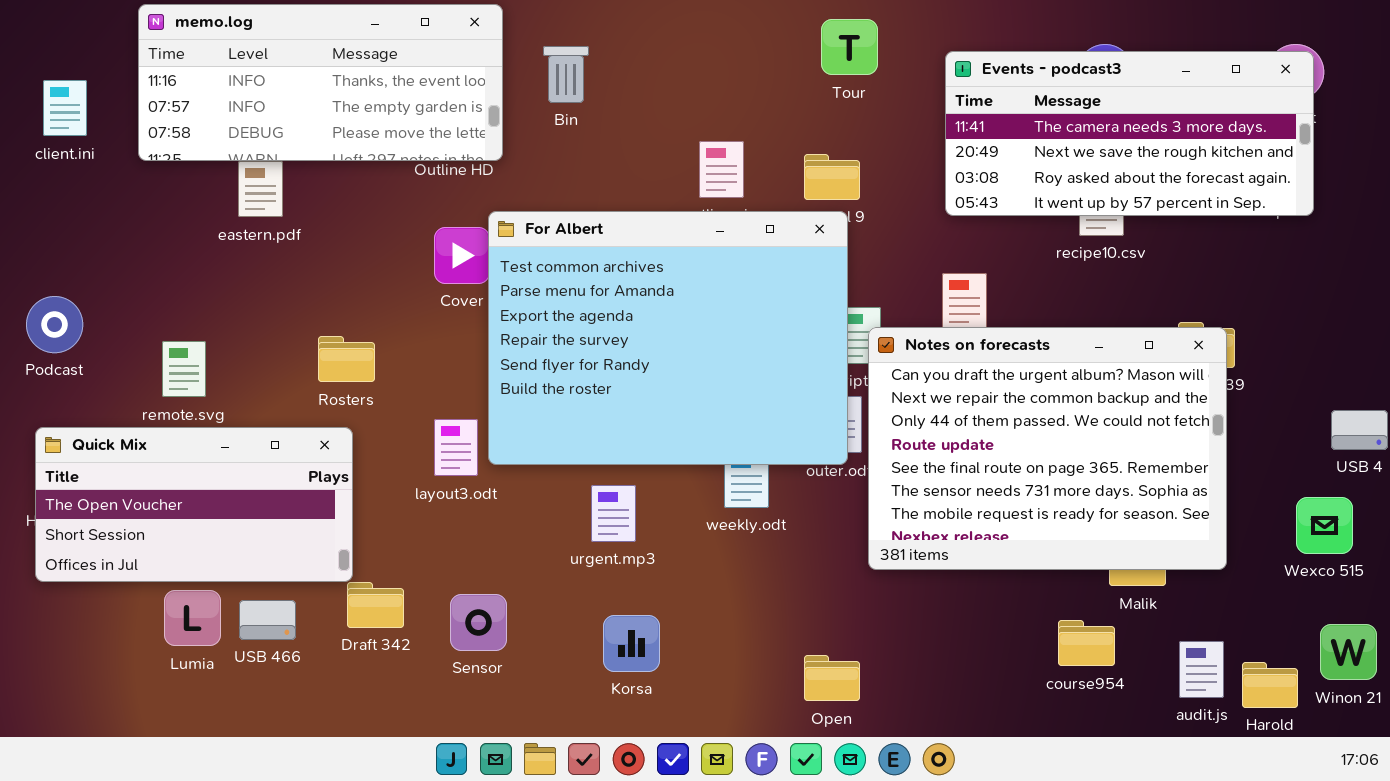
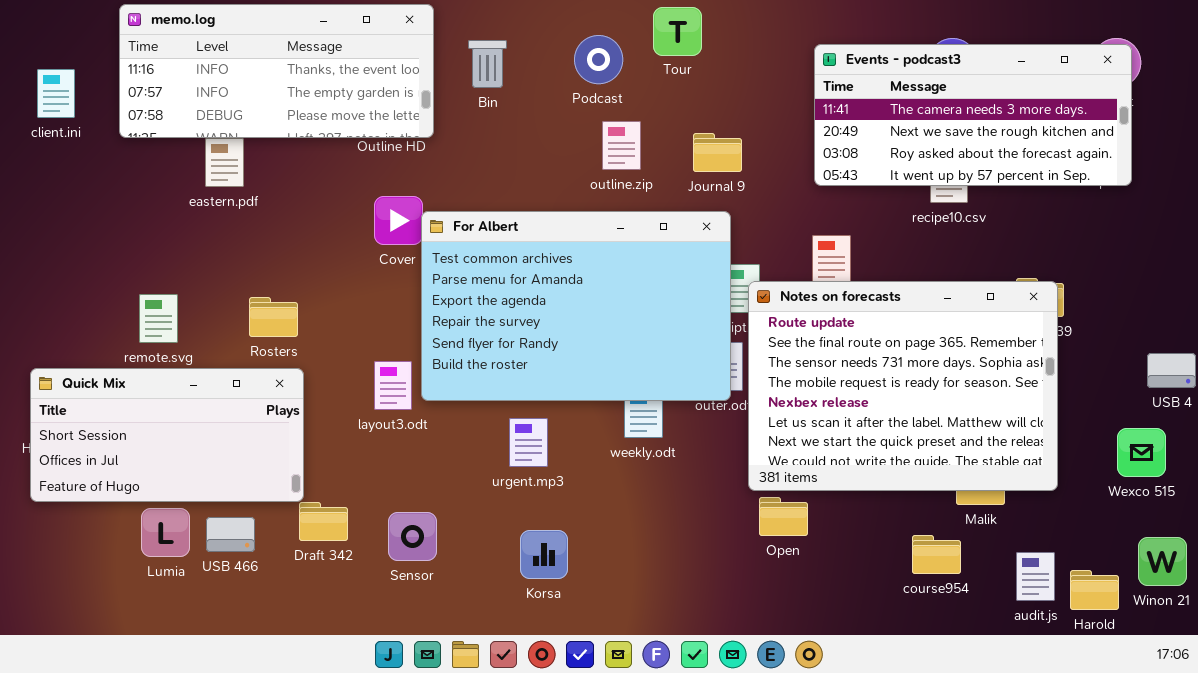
Tour: [821,19,878,75] -> [653,7,702,56], moved
For Albert: [488,211,848,465] -> [421,211,731,401], resized
Podcast: [26,296,83,353] -> [574,35,623,84], moved
Notes on forecasts: [868,327,1227,570] -> [748,281,1058,491], scrolled down 3 rows
Rosters: [318,336,375,382] -> [249,297,298,337], moved
Quick Mix: [35,427,353,582] -> [30,368,304,502], scrolled down 1 row
Open: [804,655,860,701] -> [759,497,808,536], moved

